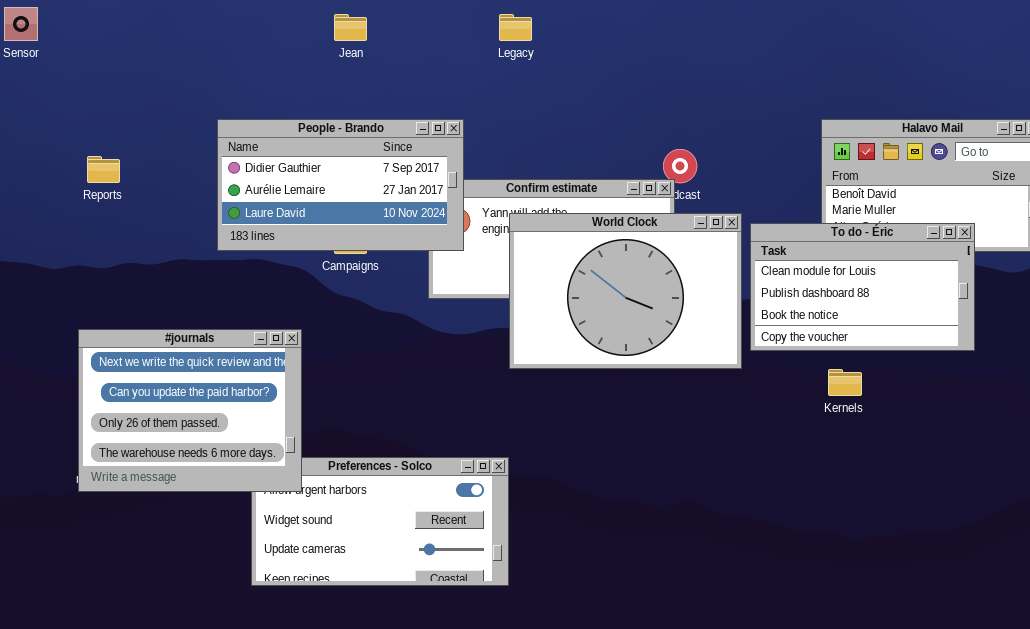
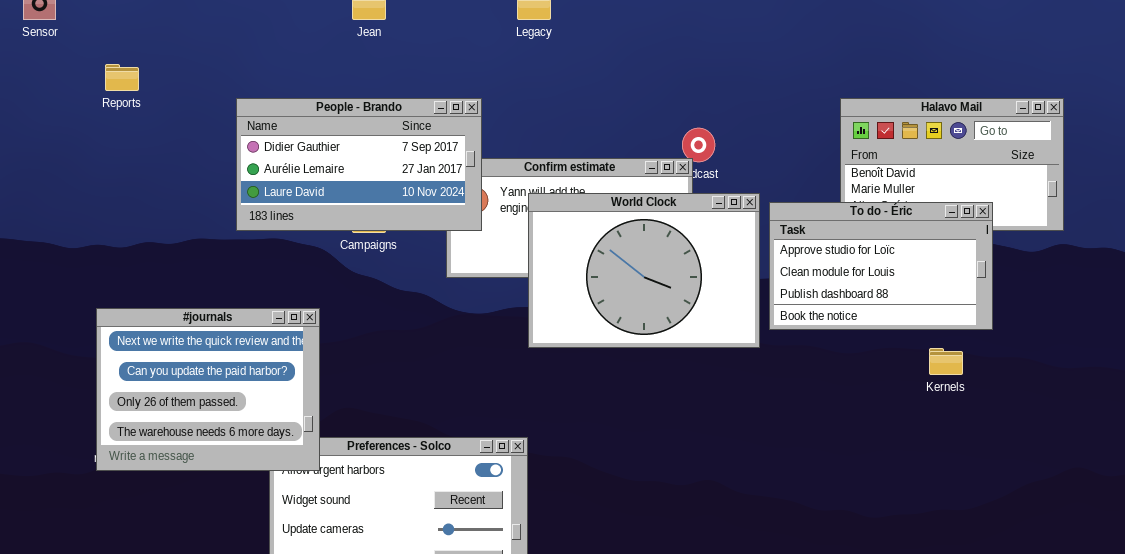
Reports: [87,156,120,183] -> [105,64,139,91], moved
To do - Éric: [750,223,975,351] -> [769,202,993,330], scrolled up 1 row
Kernels: [828,369,862,396] -> [929,348,963,375], moved

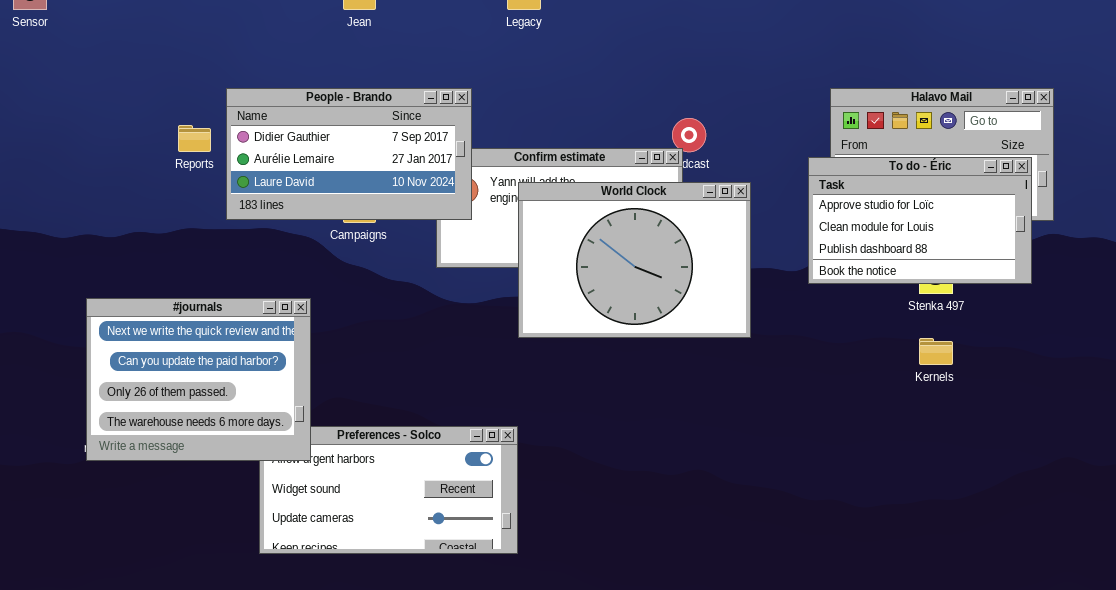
Reports: [105,64,139,91] -> [178,125,211,152], moved
To do - Éric: [769,202,993,330] -> [808,157,1032,284], moved

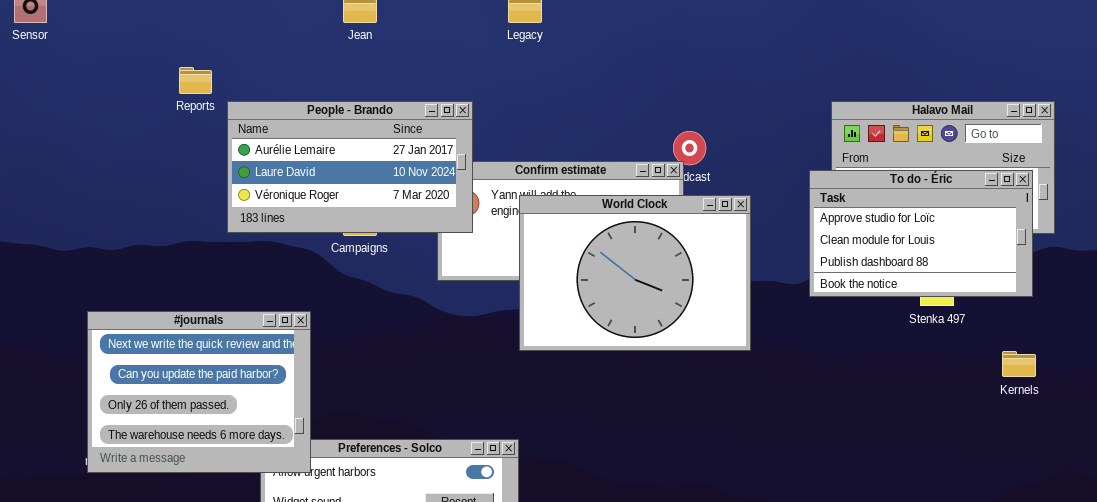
People - Brando: [226,88,472,220] -> [227,101,473,233], scrolled down 1 row
Reports: [178,125,211,152] -> [179,67,212,94], moved
Kernels: [919,338,953,365] -> [1002,351,1036,377], moved

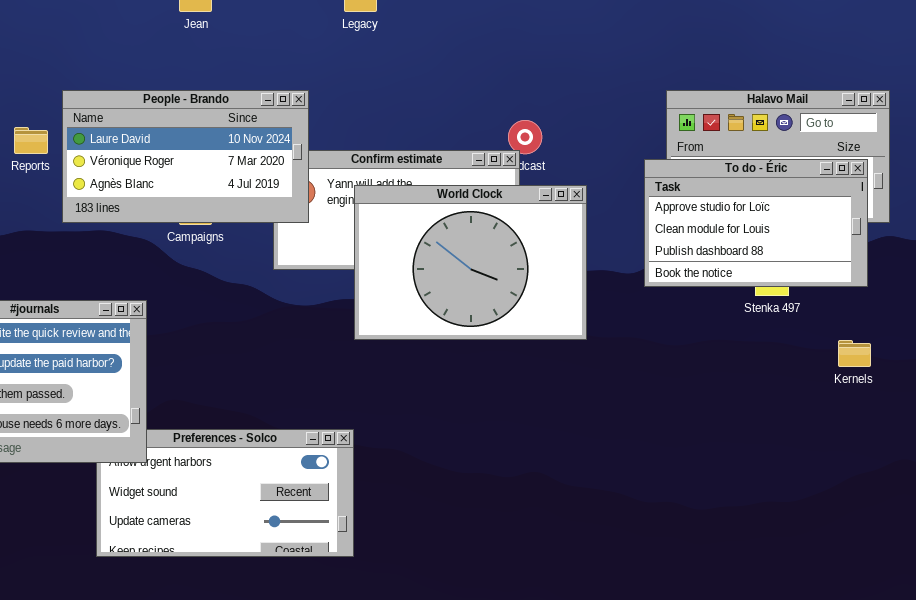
Reports: [179,67,212,94] -> [14,127,48,154], moved
People - Brando: [227,101,473,233] -> [62,90,309,223], scrolled down 1 row

